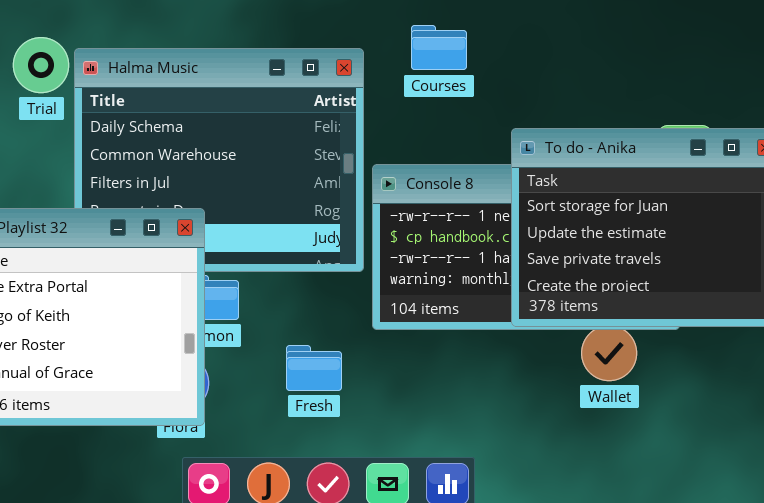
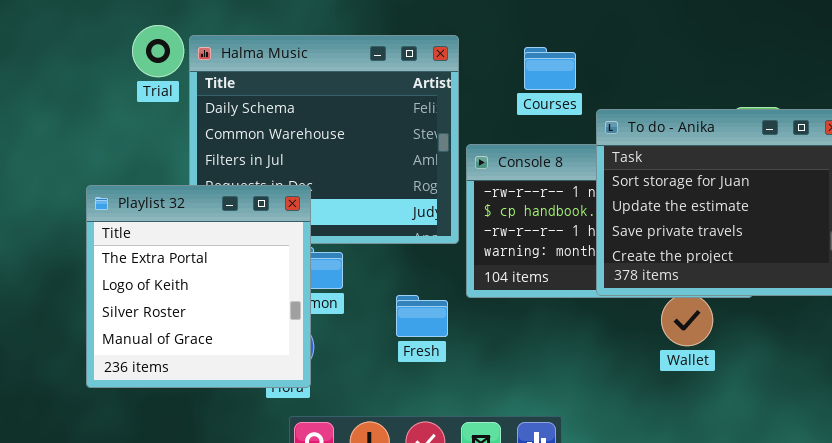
Courses: [411,25,467,70] -> [524,47,576,90], moved
Fresh: [286,345,342,391] -> [396,295,448,337], moved

